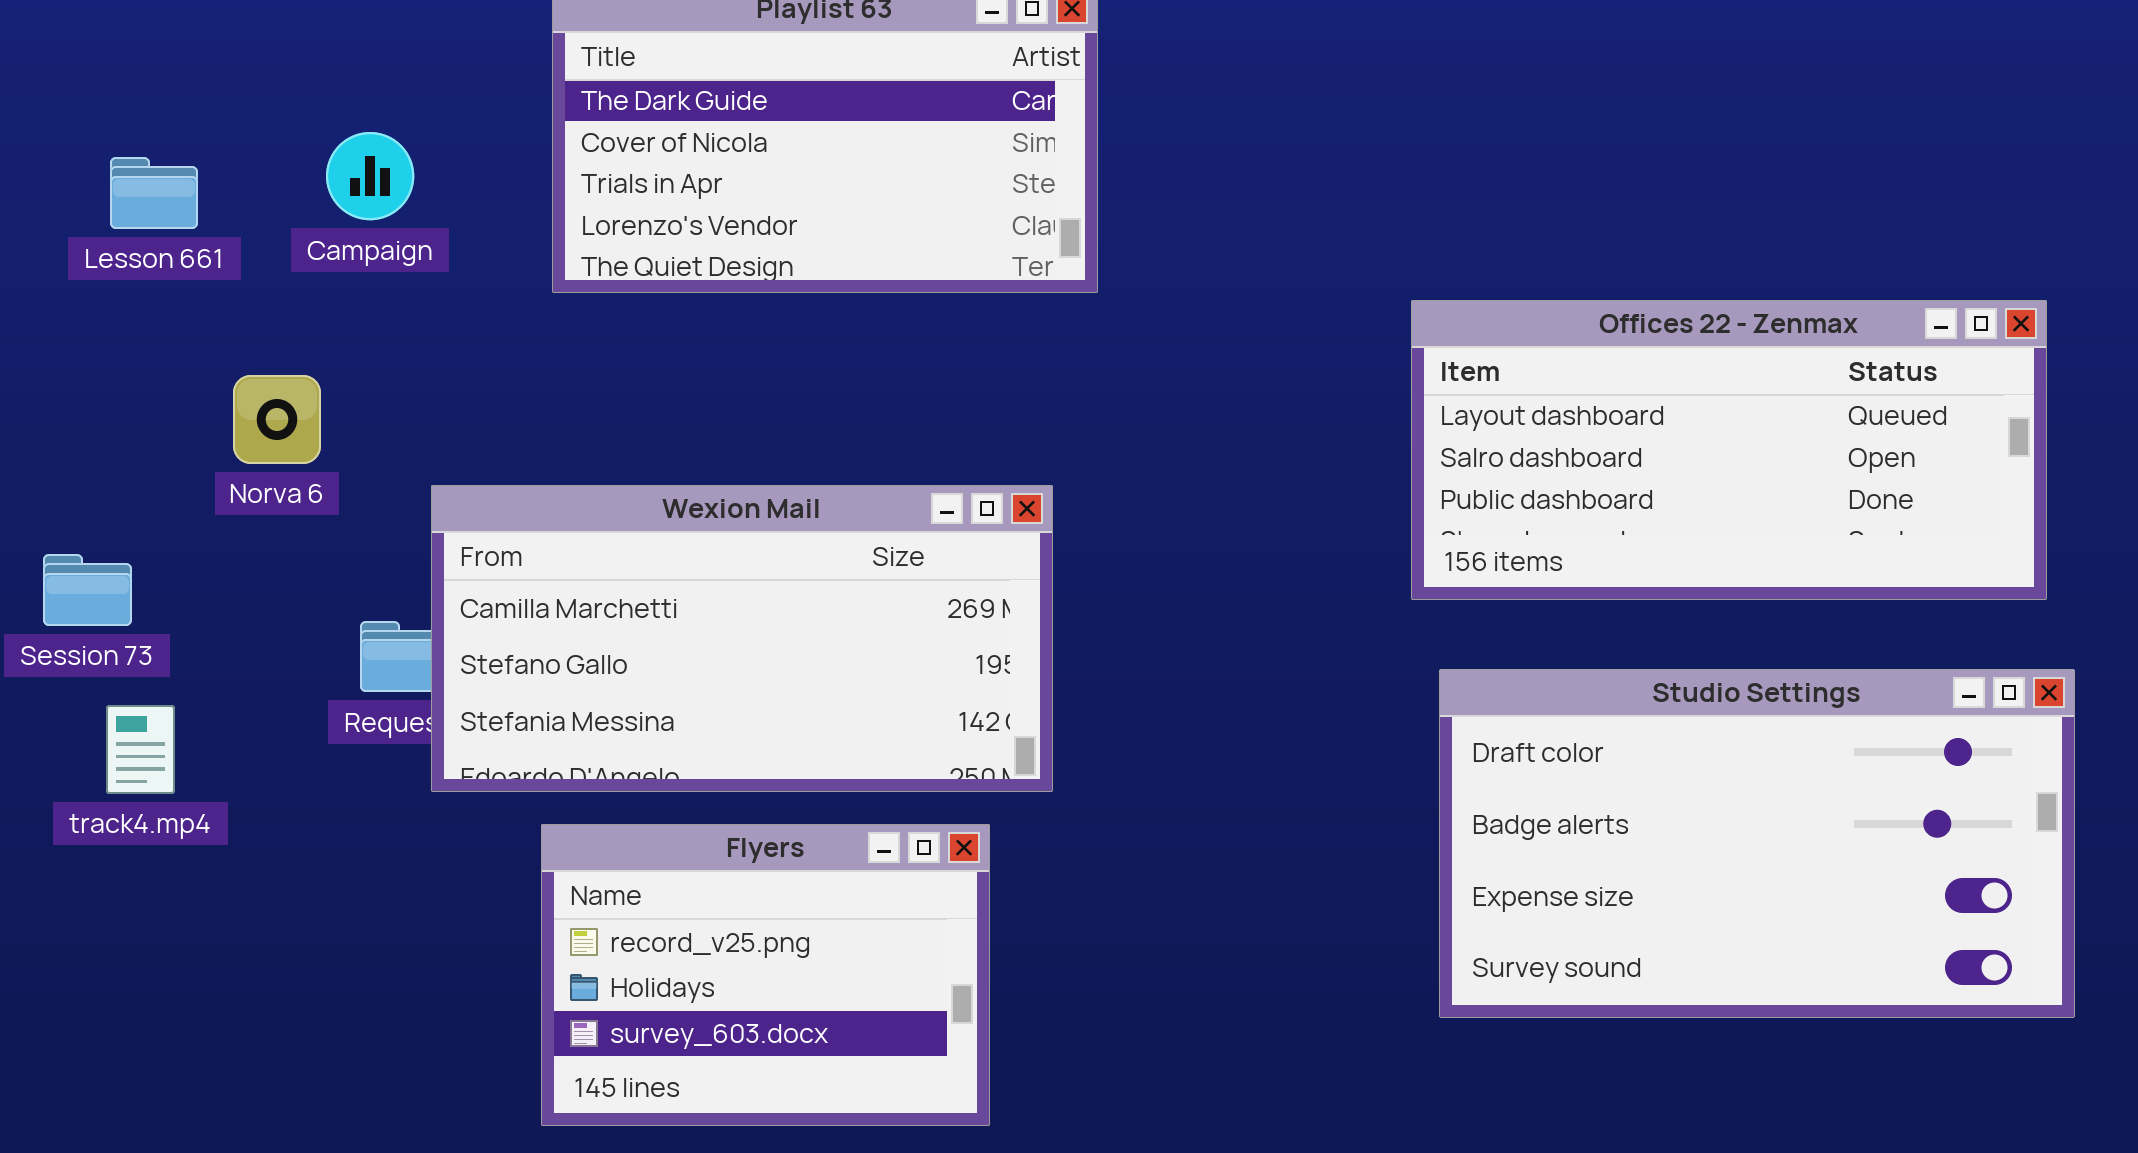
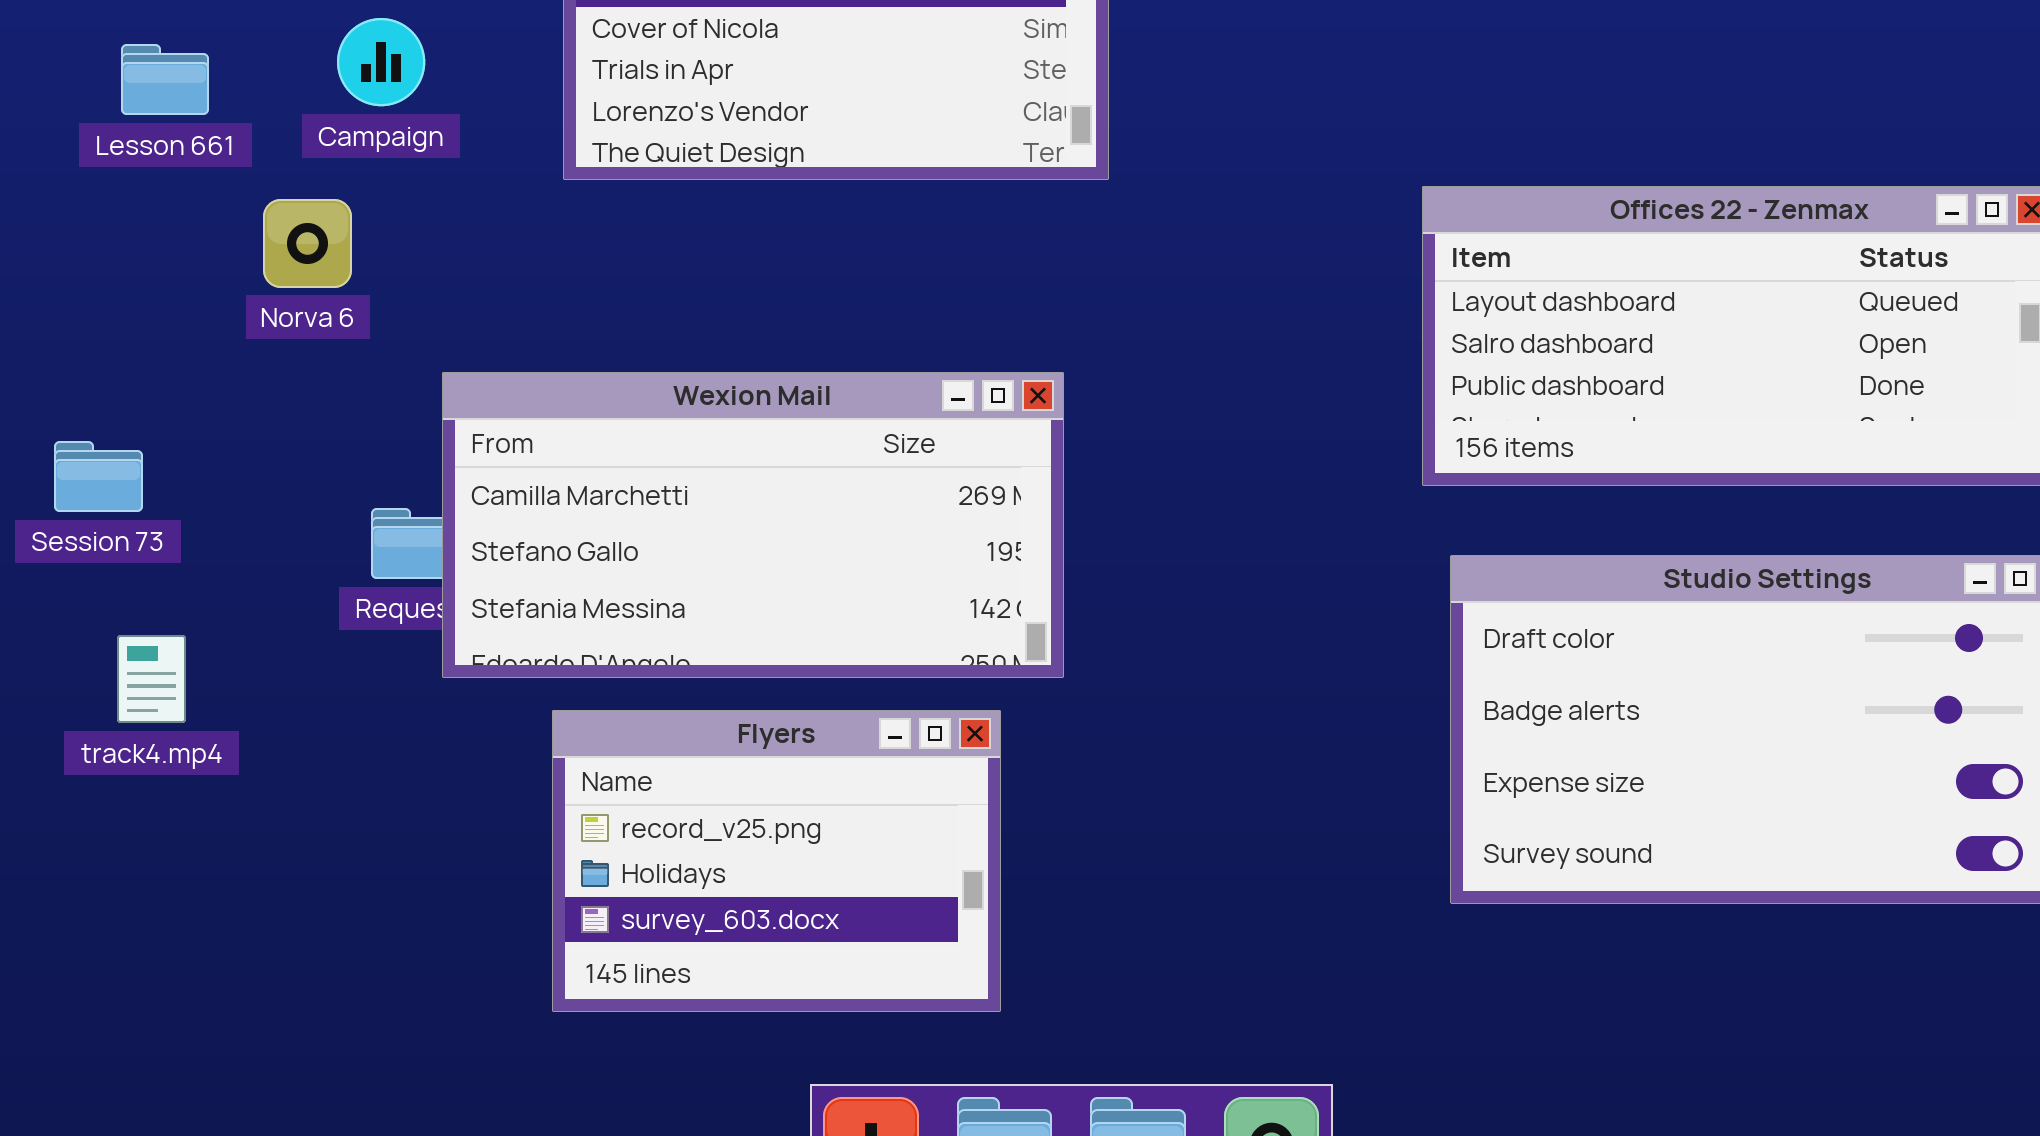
Norva 6: [233,375,321,464] -> [263,199,352,288], moved
track4.mp4: [106,705,175,794] -> [117,635,186,723], moved

